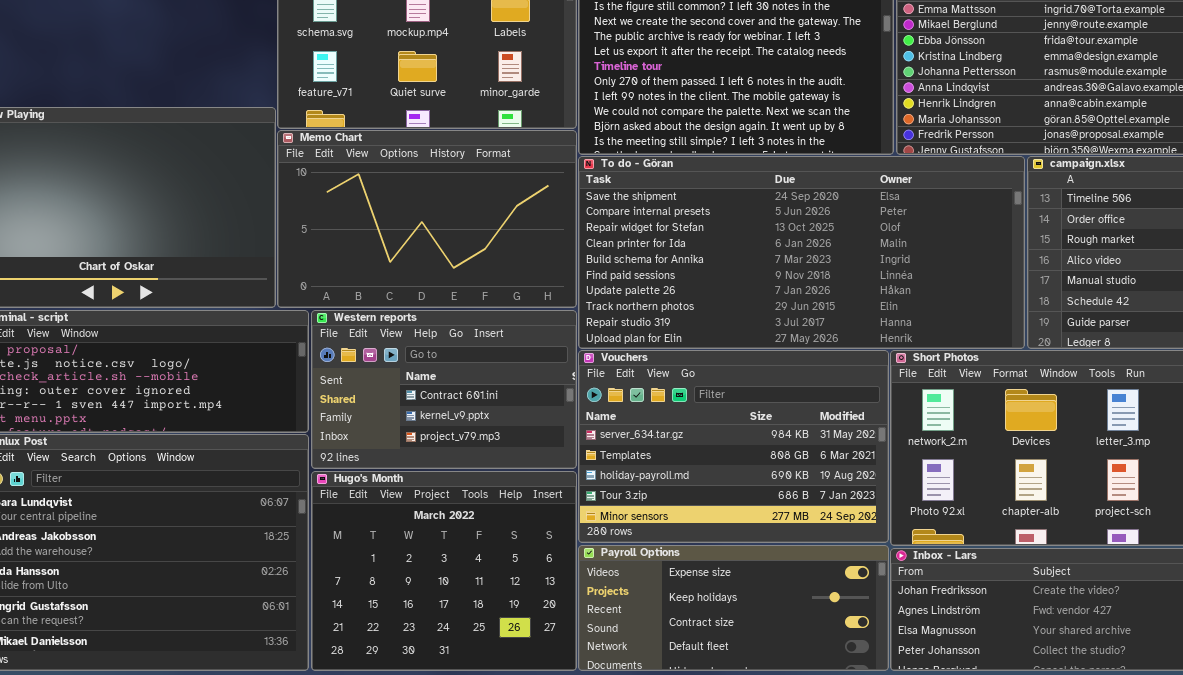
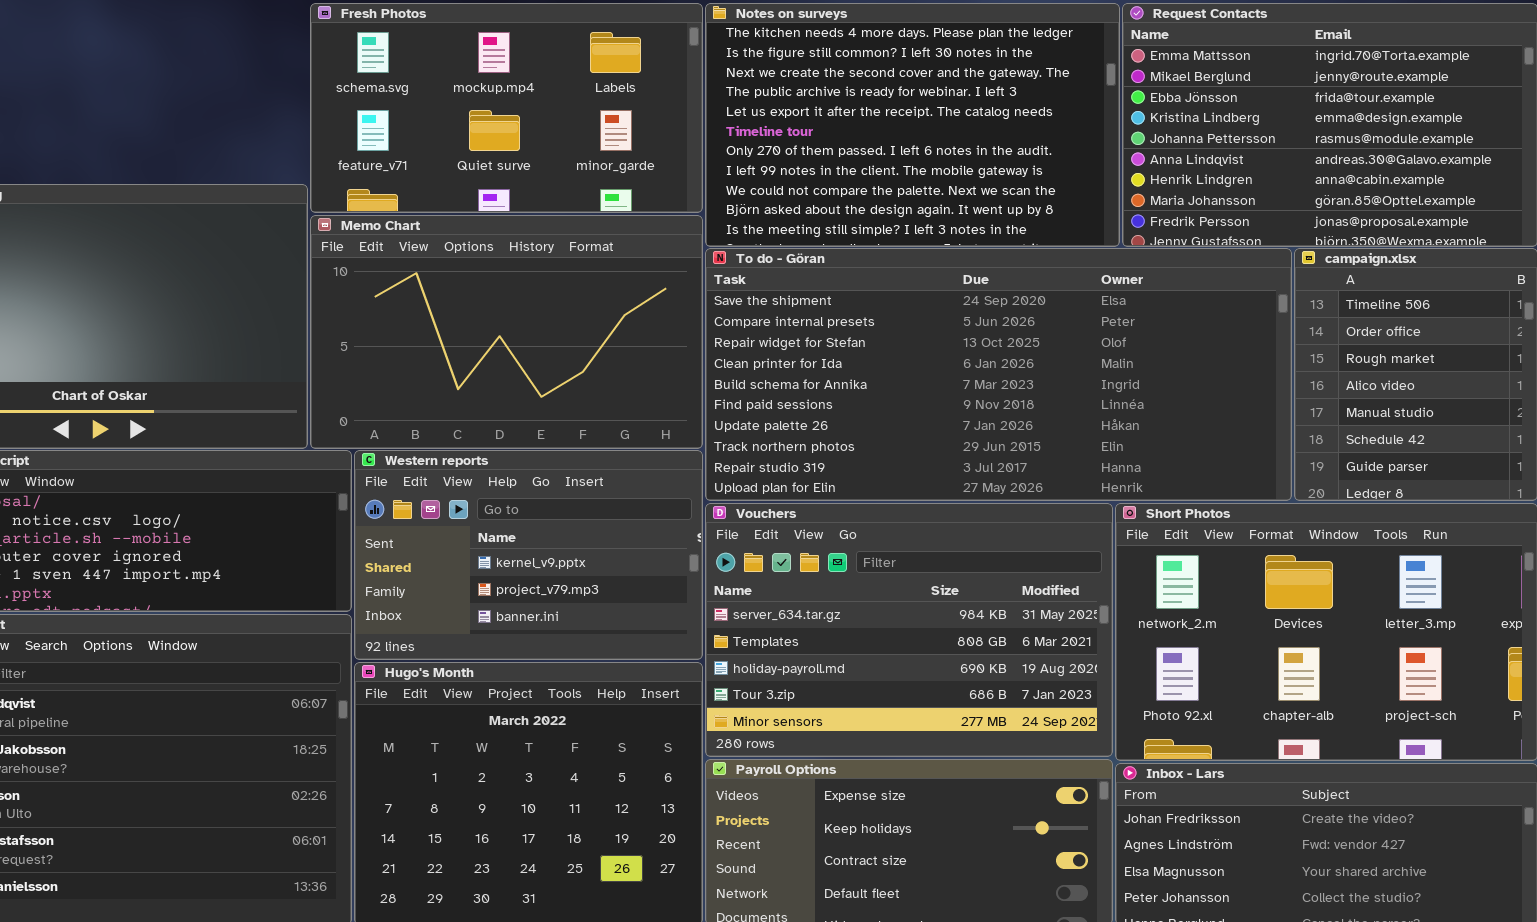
Western reports: [311,310,577,469] -> [354,450,703,660], scrolled down 1 row

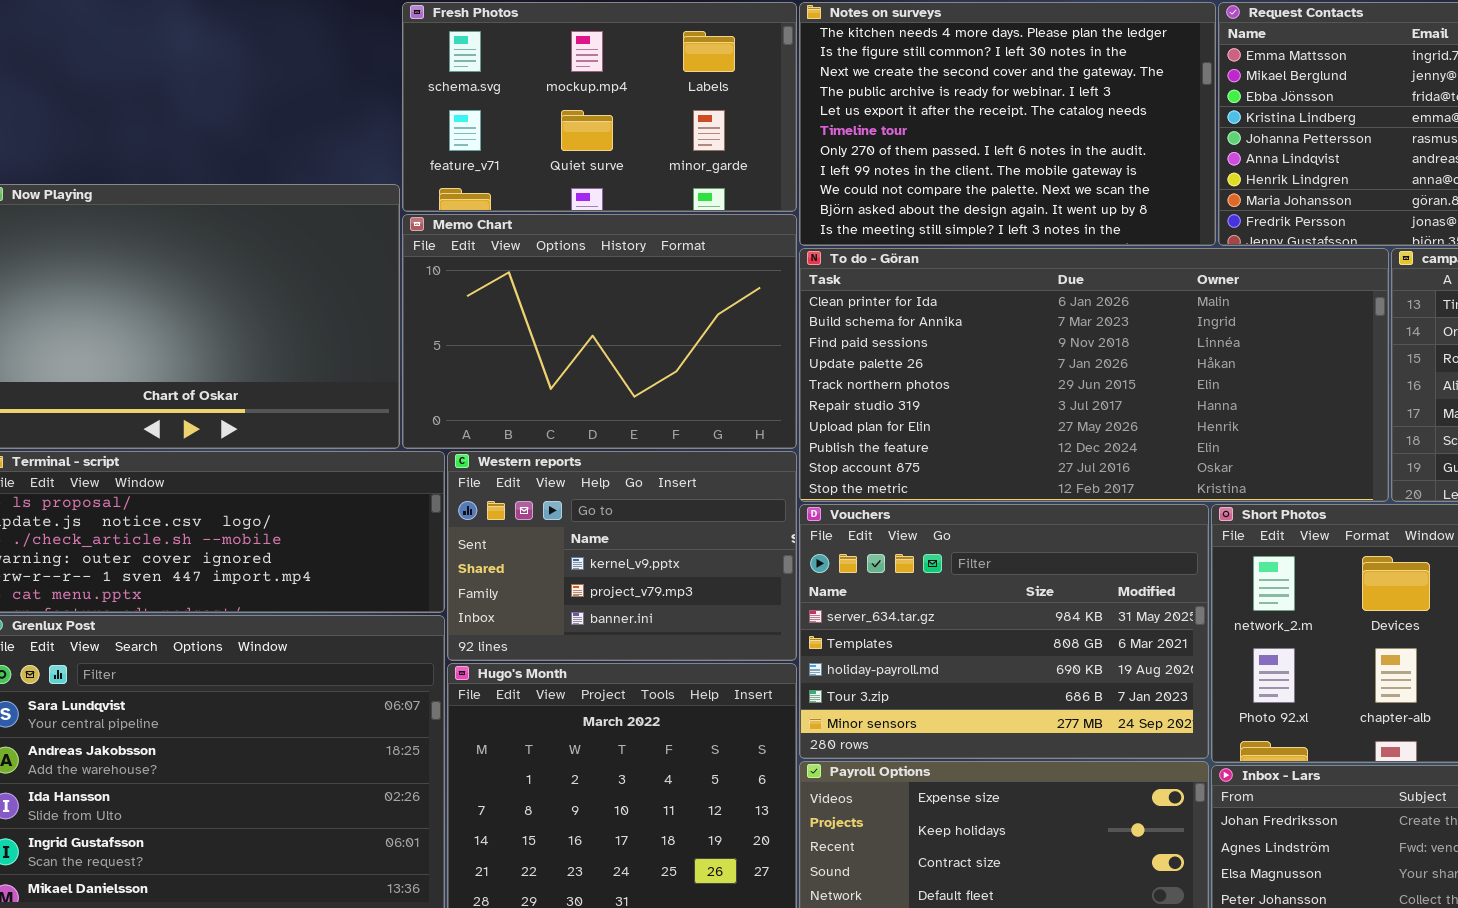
To do - Göran: [705,248,1292,501] -> [799,248,1389,502], scrolled down 3 rows

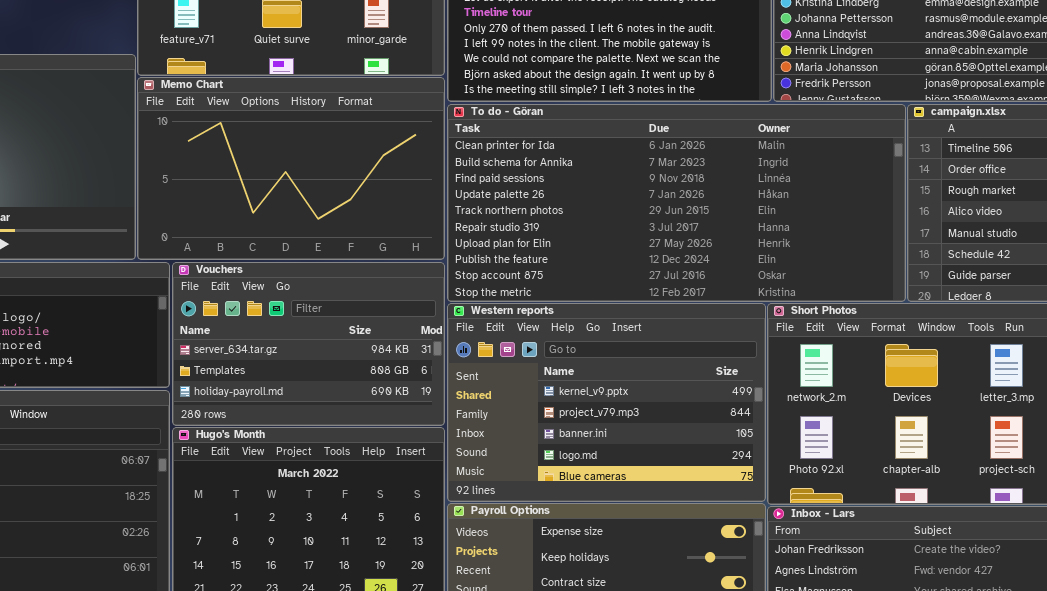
Western reports: [447,451,797,661] -> [447,303,766,502], moved, resized
Vouchers: [799,504,1209,759] -> [172,262,445,426], moved, resized

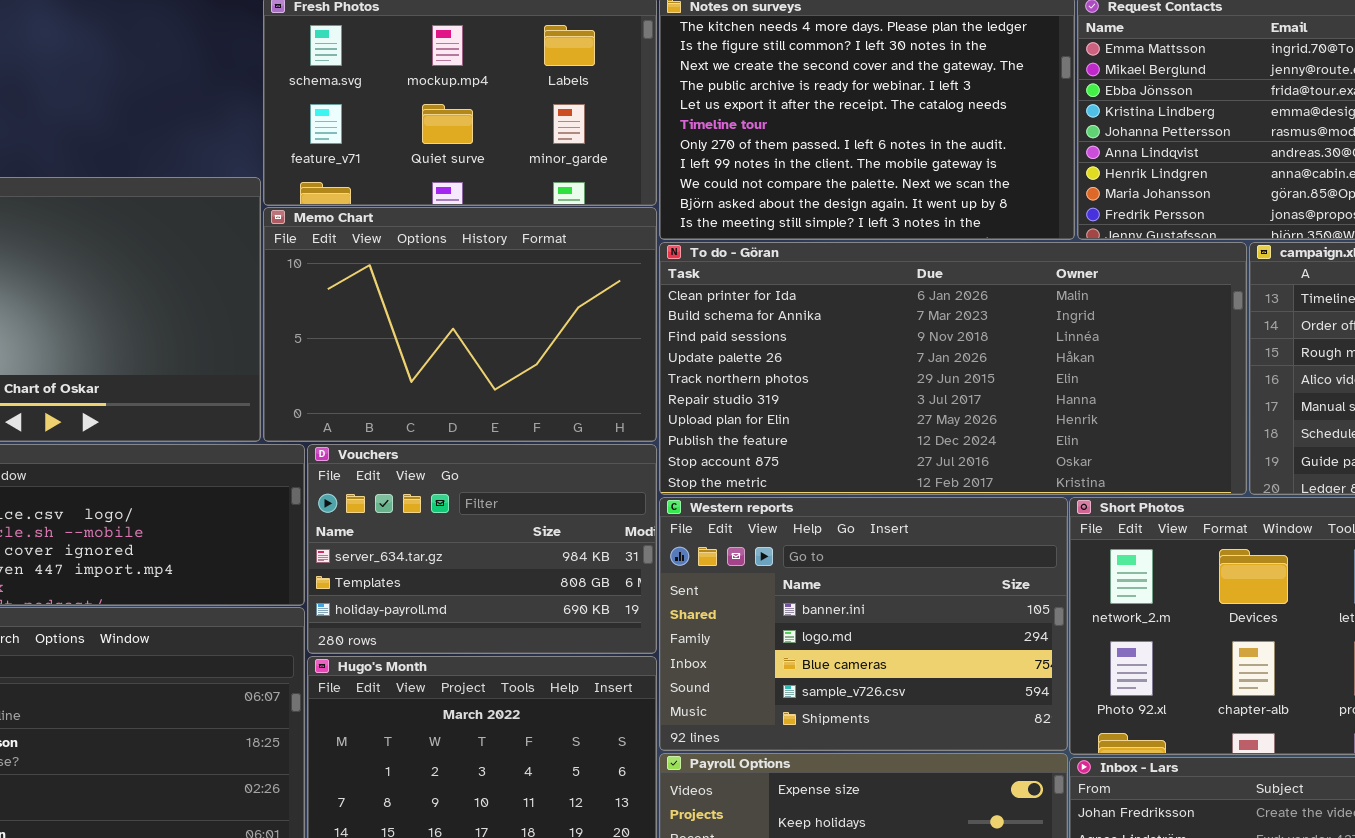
Western reports: [447,303,766,502] -> [659,497,1068,751], scrolled down 2 rows

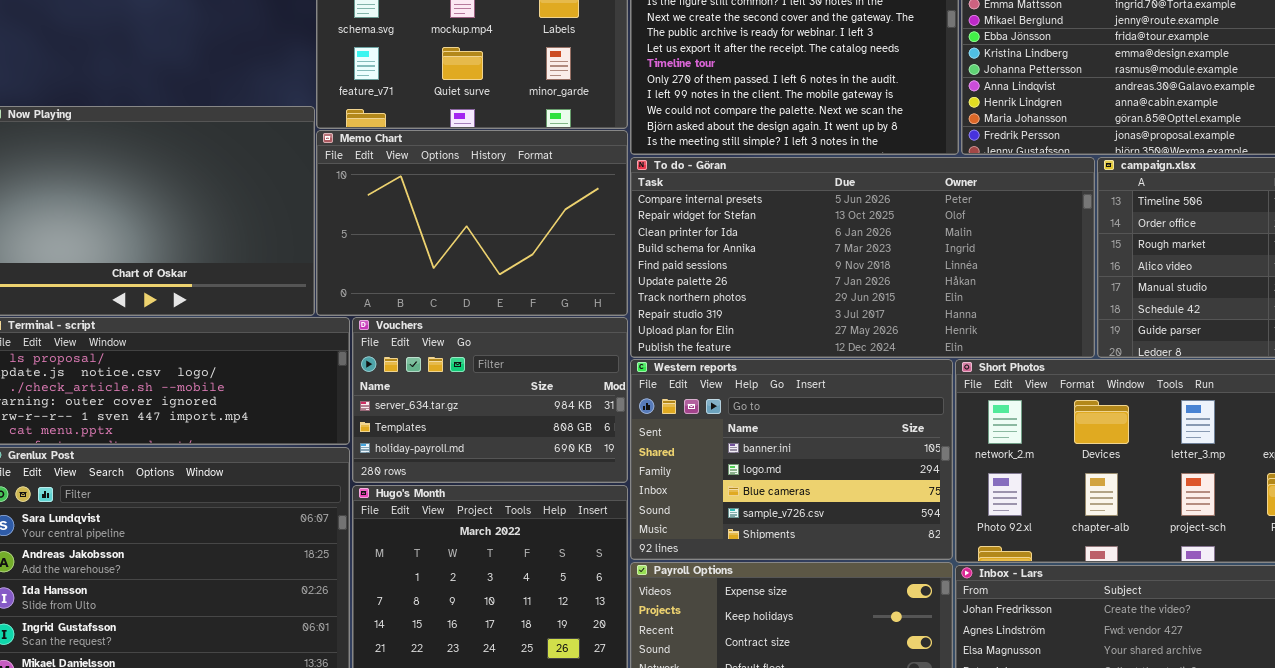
To do - Göran: [659,242,1247,495] -> [630,157,1095,358], scrolled up 2 rows

